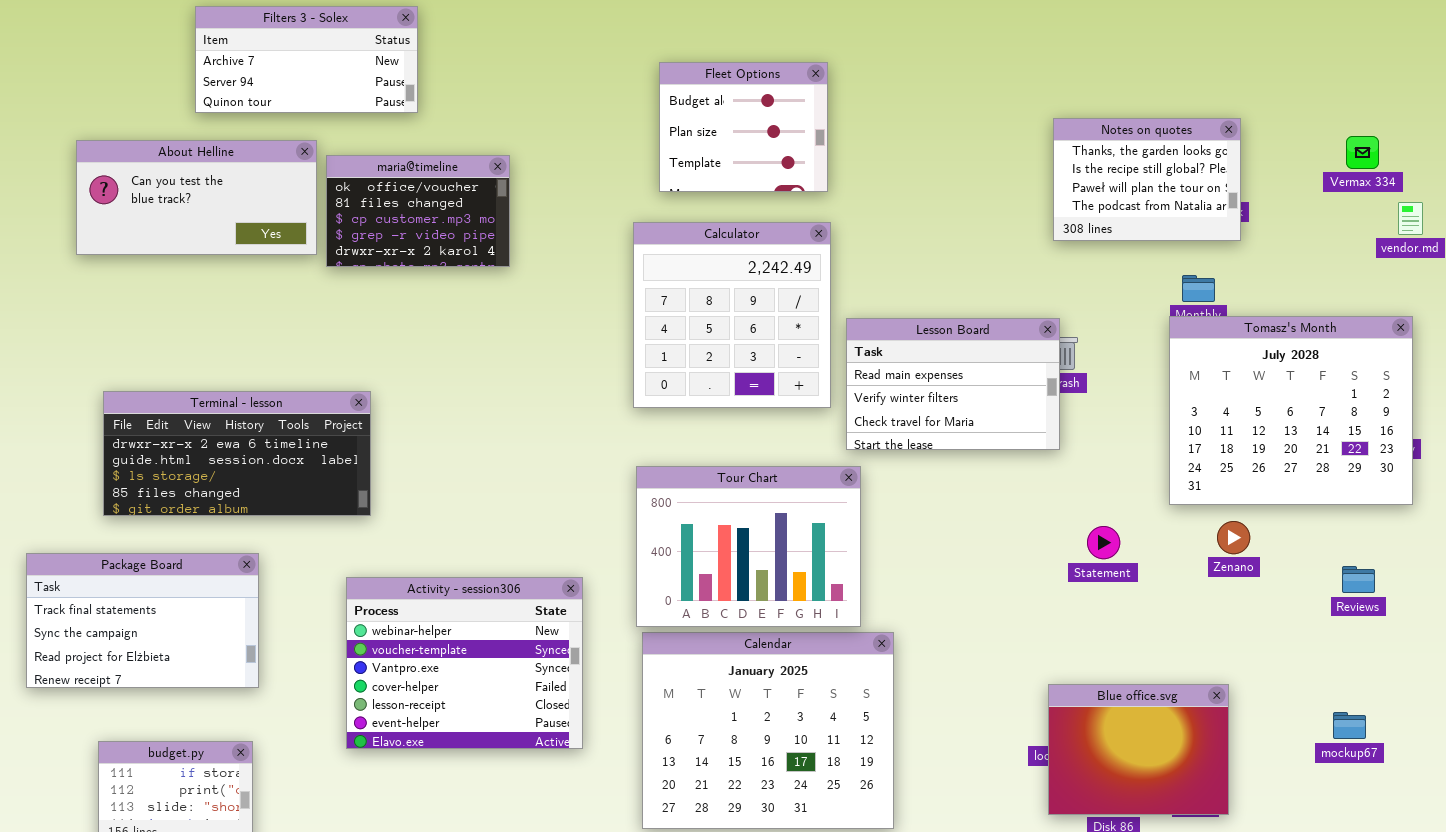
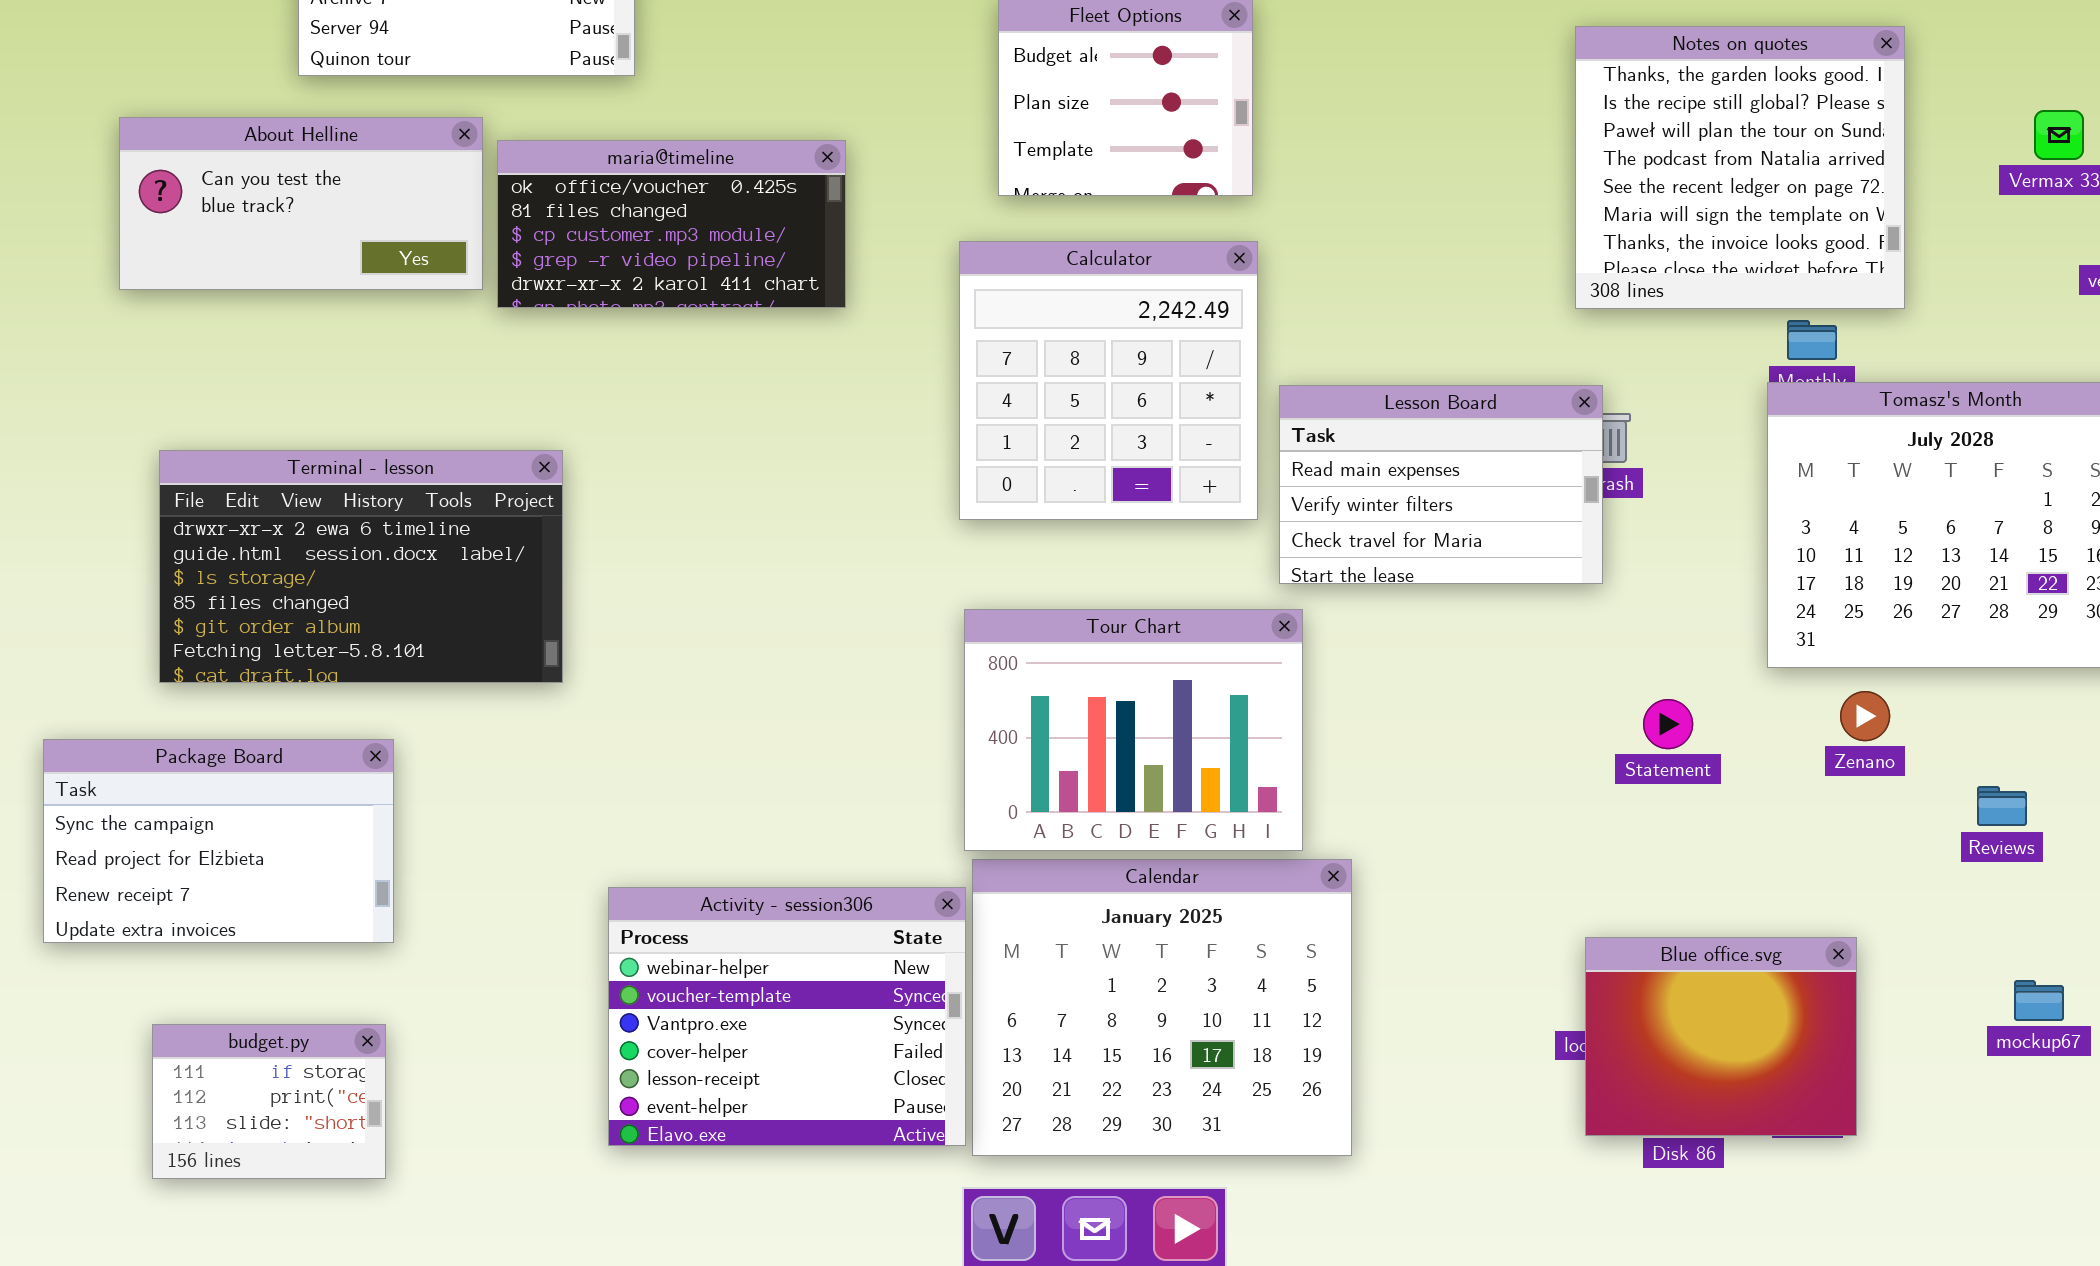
Notes on quotes: [1053,118,1241,241] -> [1575,26,1905,309], moved, resized
maria@timeline: [326,155,510,267] -> [497,140,846,308], resized
Terminal - lesson: [103,391,371,516] -> [159,450,563,683], resized
Package Board: [26,553,259,688] -> [43,739,394,943], scrolled down 1 row
Reviews: [1342,566,1375,593] -> [1977,786,2027,826], moved
Activity - session306: [346,577,583,749] -> [608,887,966,1146], moved

